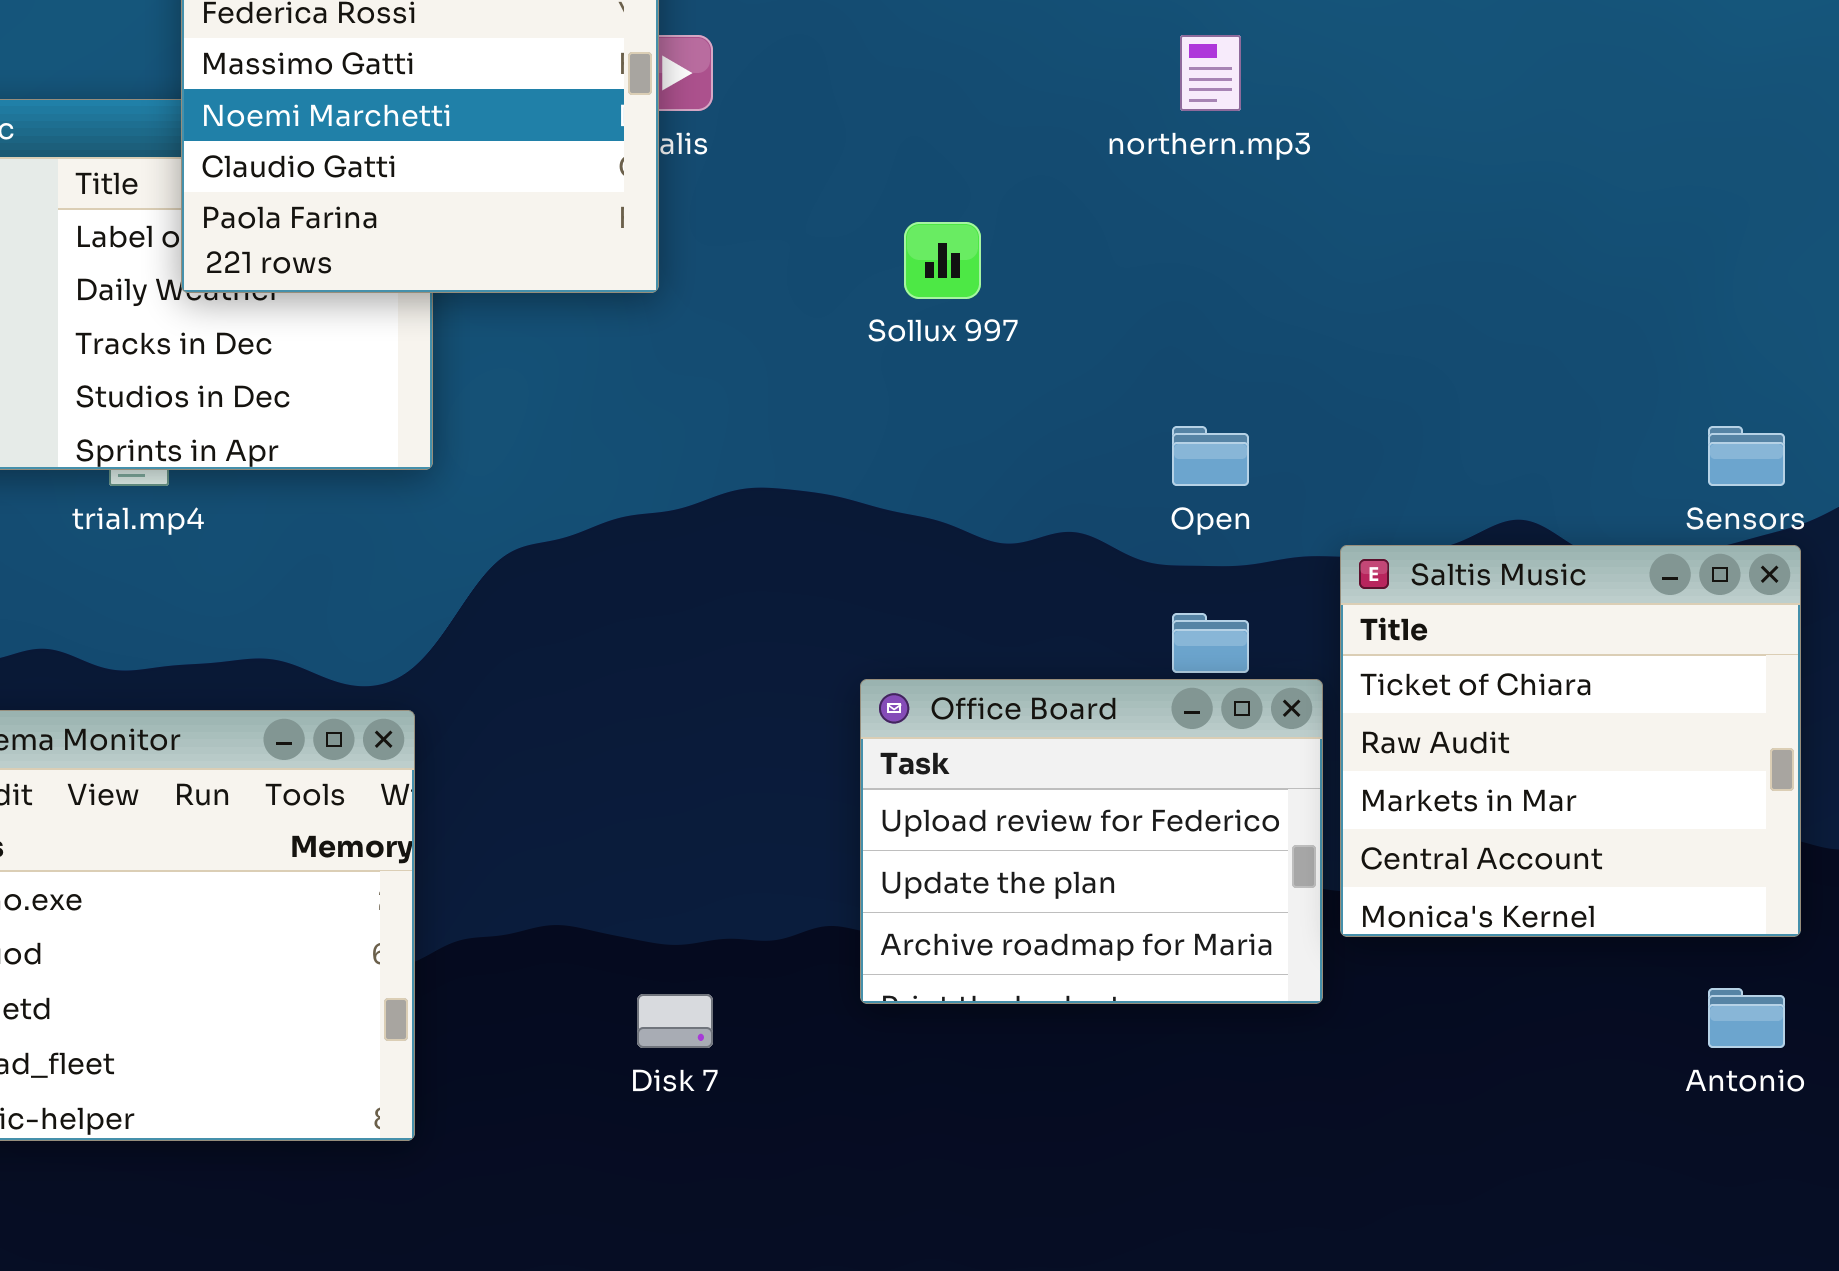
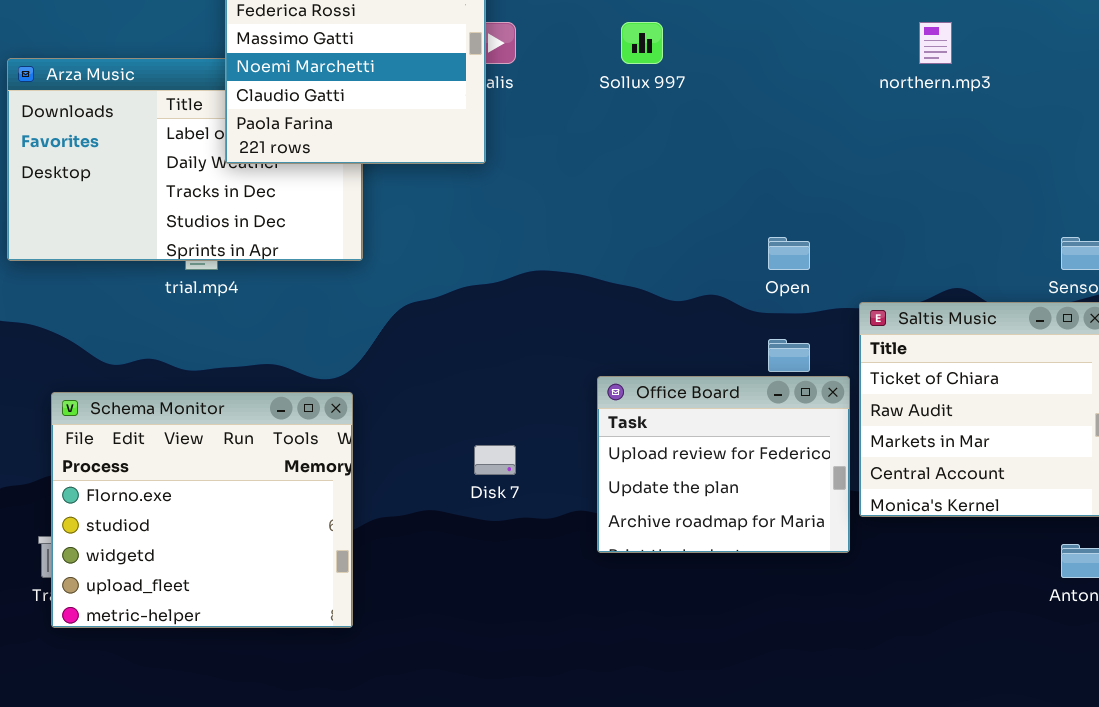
northern.mp3: [1180,35,1241,111] -> [919,22,952,64], moved
Sollux 997: [904,222,981,299] -> [621,22,663,64], moved
Disk 7: [637,994,713,1048] -> [474,445,516,475], moved

